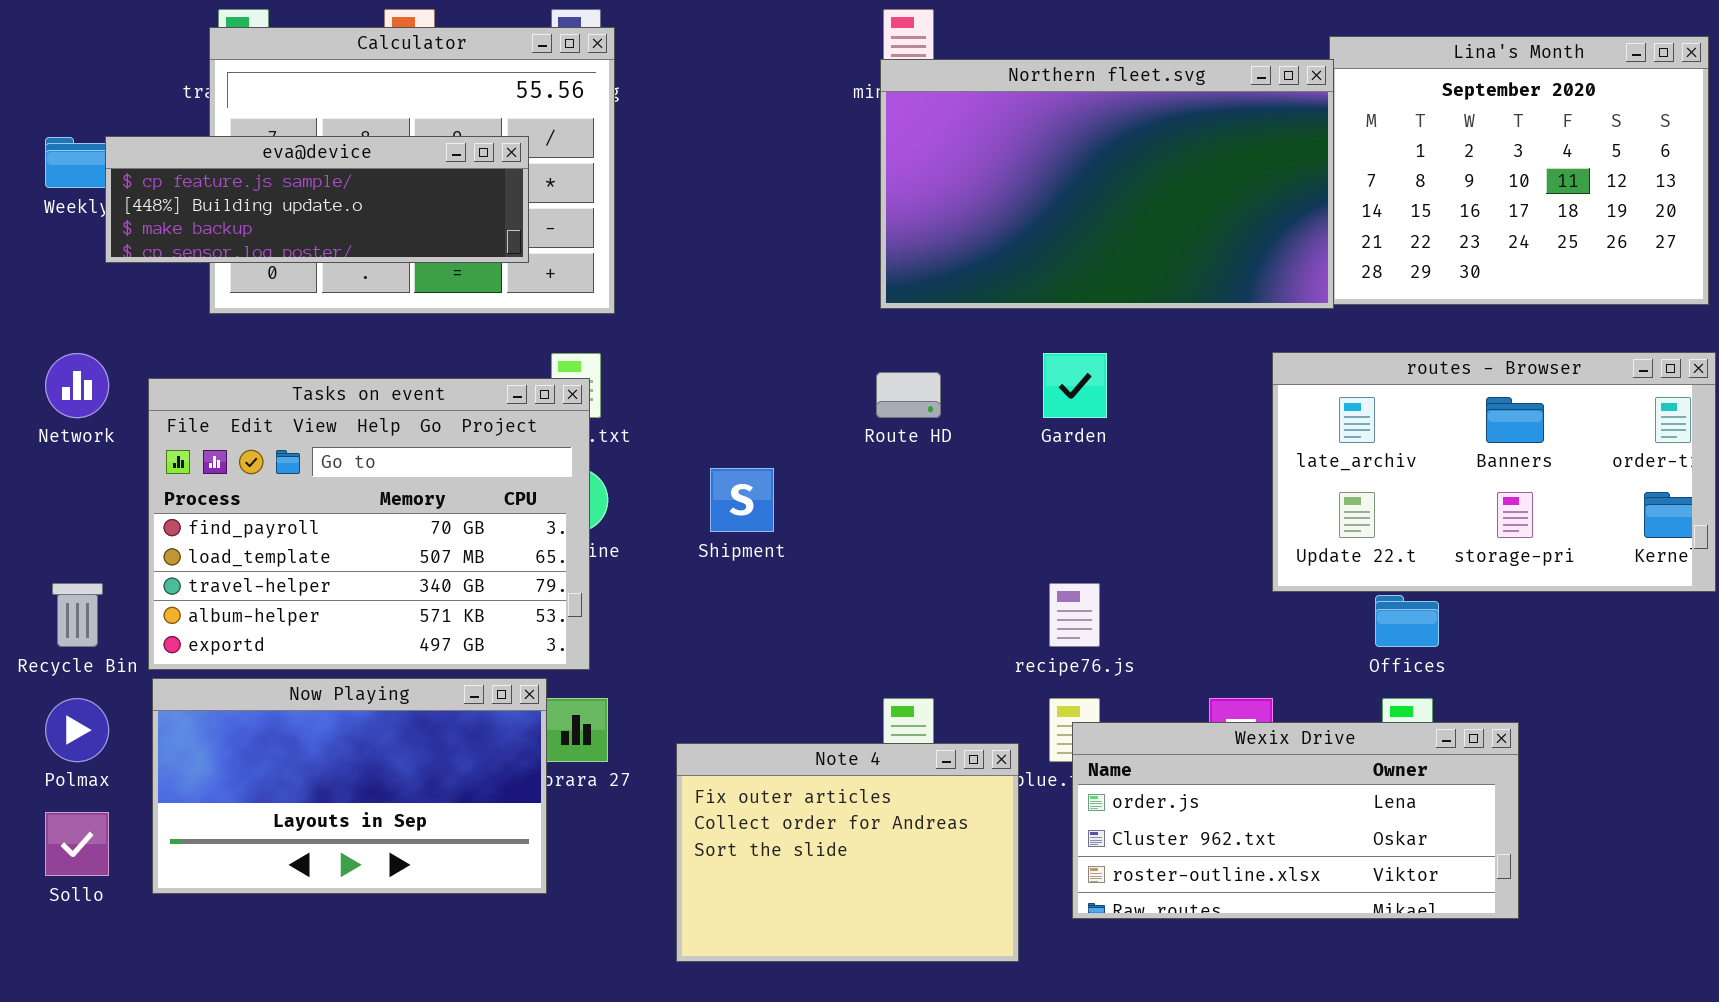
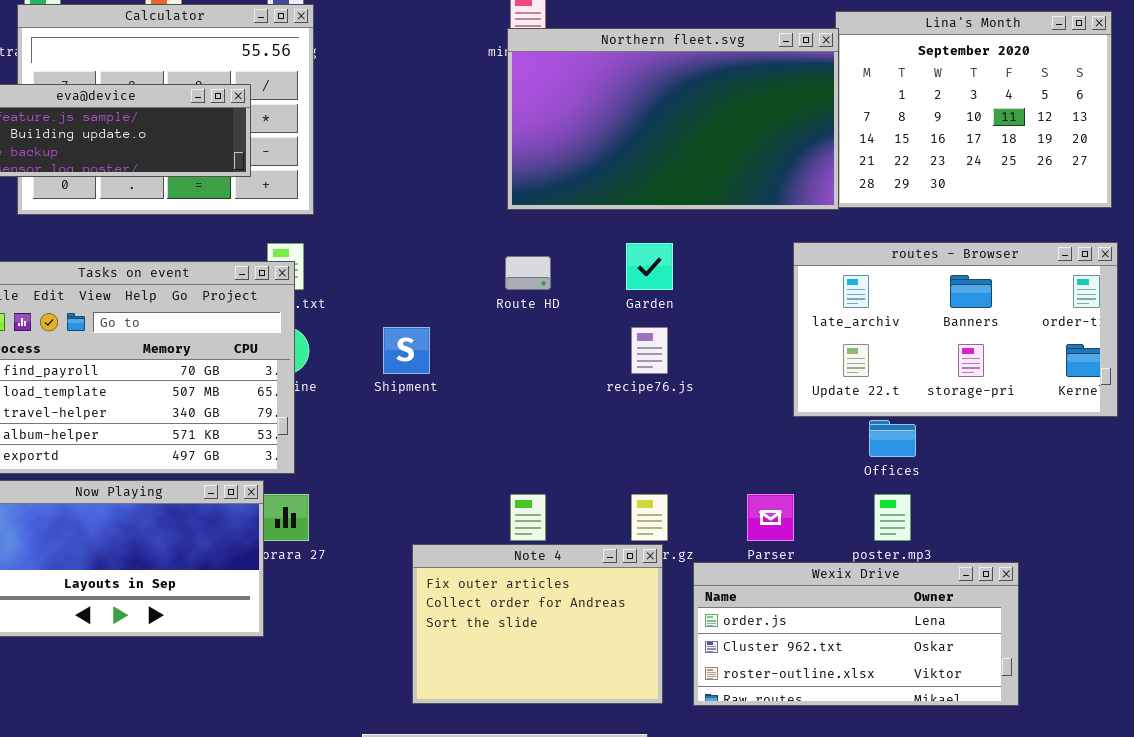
recipe76.js: [1049,583,1100,647] -> [631,327,668,374], moved
Wexix Drive: [1072,722,1519,919] -> [693,562,1019,706], moved
Note 4: [676,743,1019,962] -> [412,544,663,704], moved

